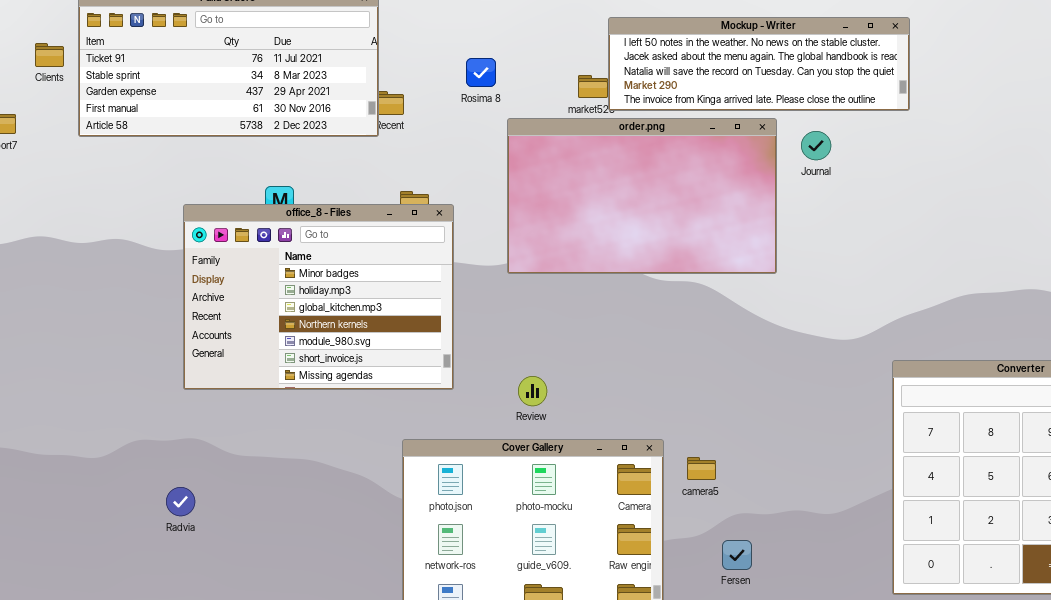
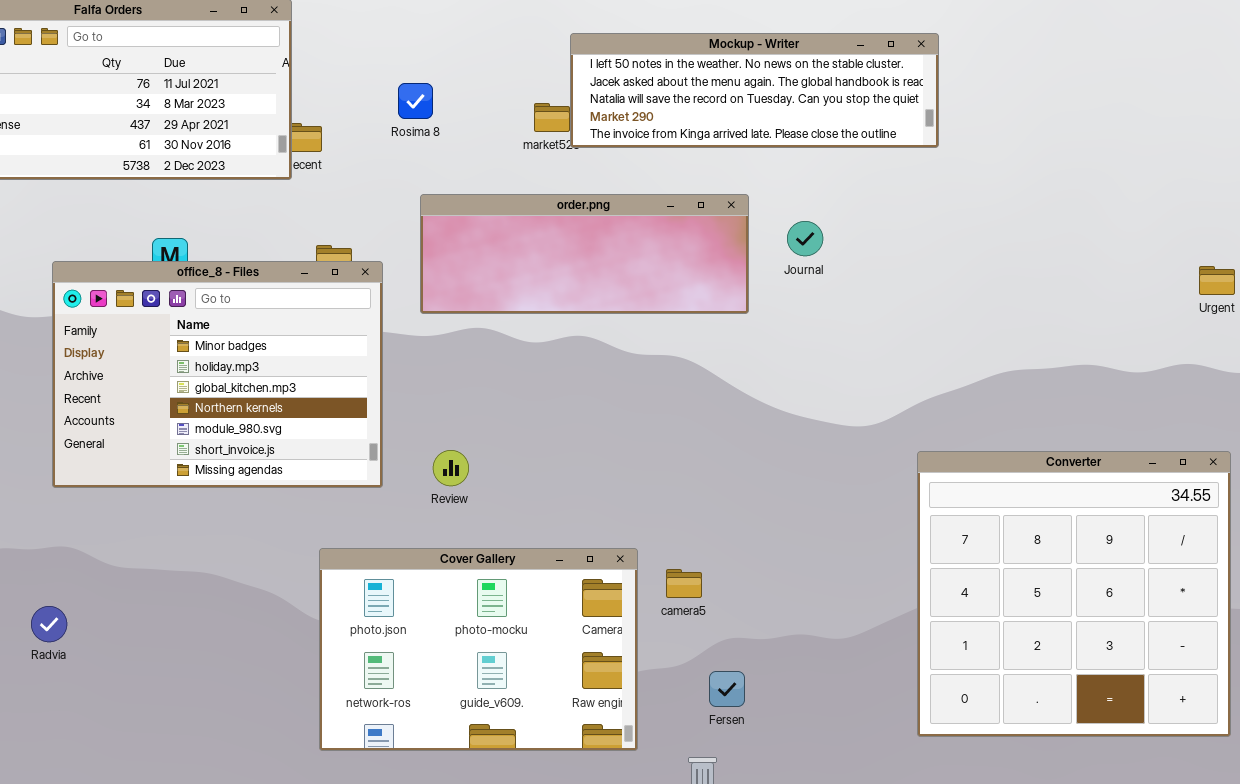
order.png: [507,118,777,274] -> [420,194,749,314], moved, resized
Journal: [801,131,831,160] -> [787,221,823,256], moved
Review: [518,376,547,406] -> [433,450,469,486], moved

